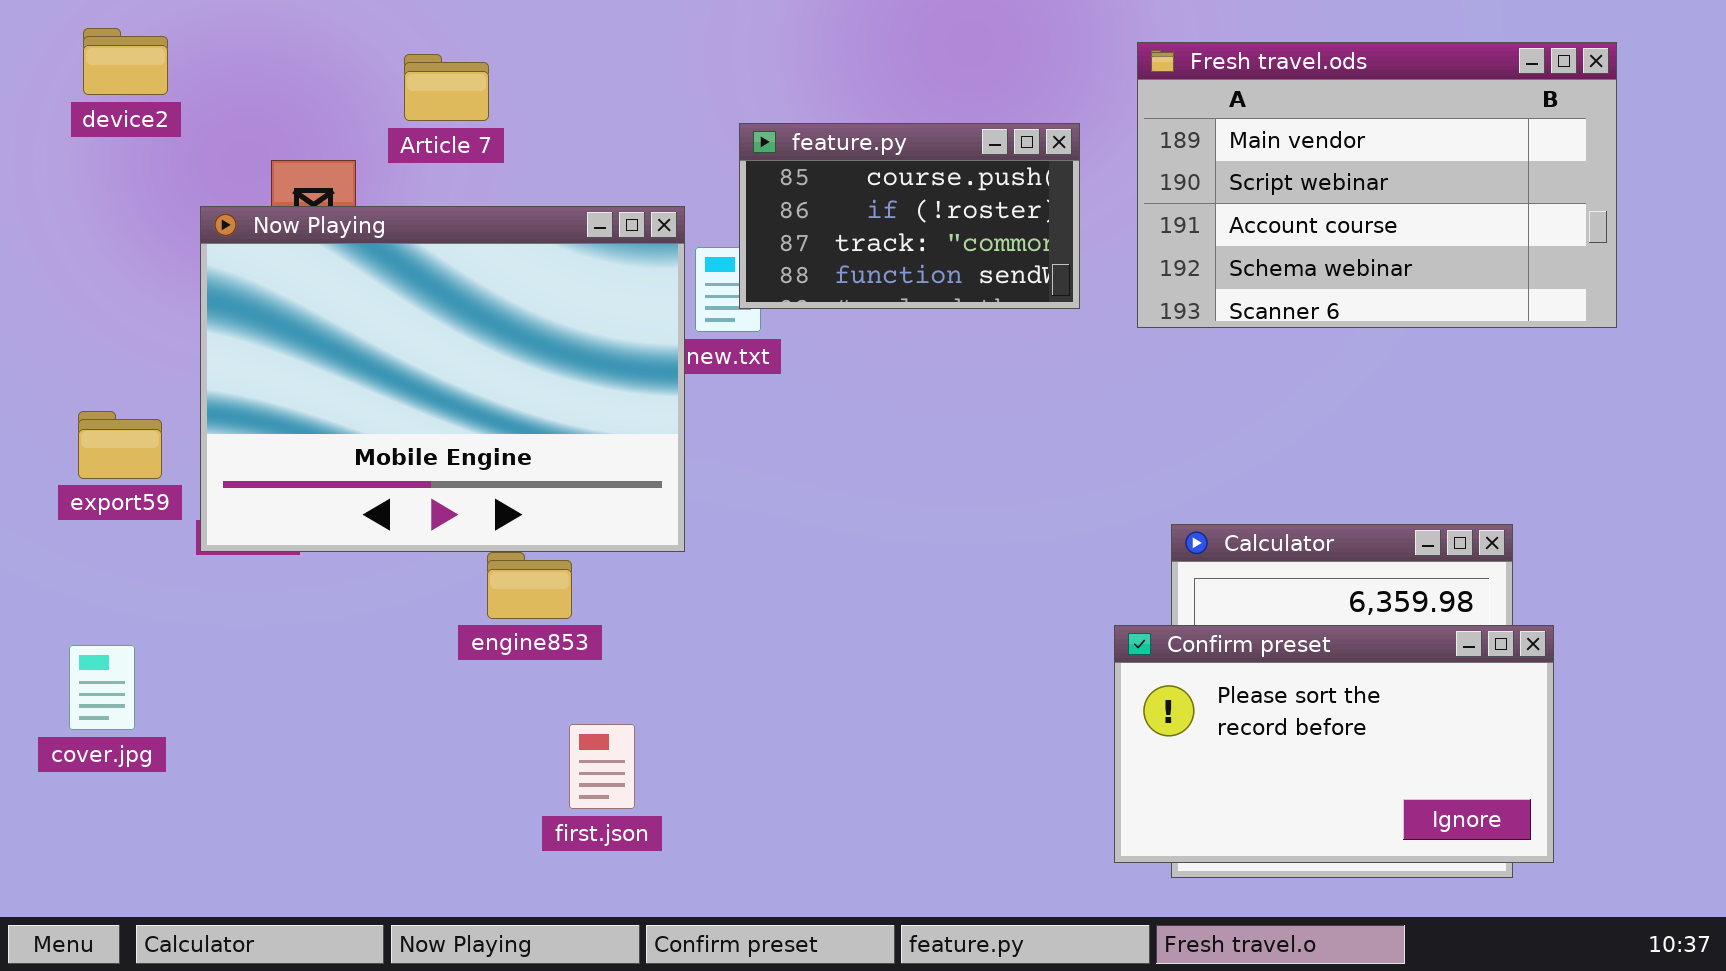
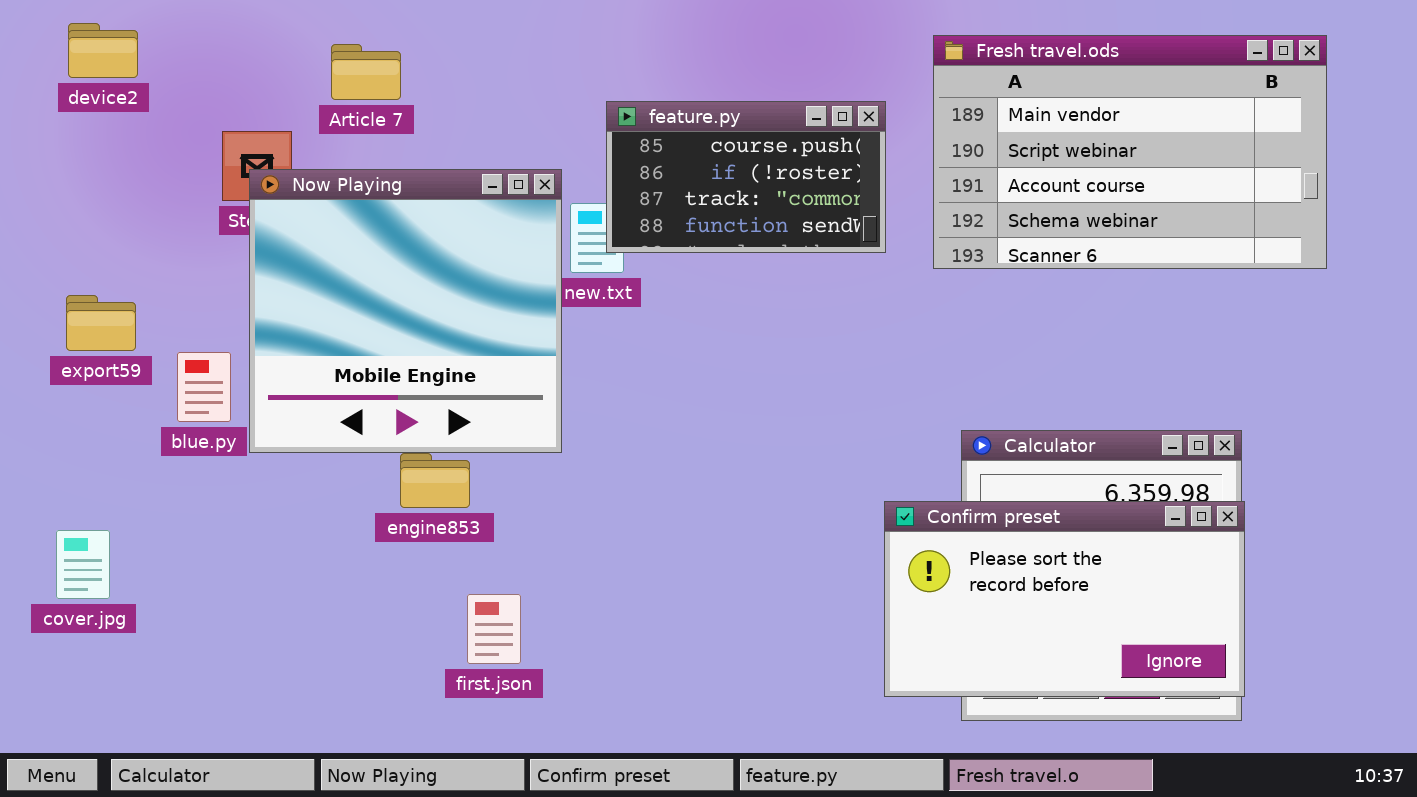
Now Playing: [200,206,685,552] -> [249,169,562,453], resized
export59: [78,411,162,479] -> [66,295,136,351], moved
Confirm preset: [1114,625,1554,863] -> [884,501,1245,697], moved

